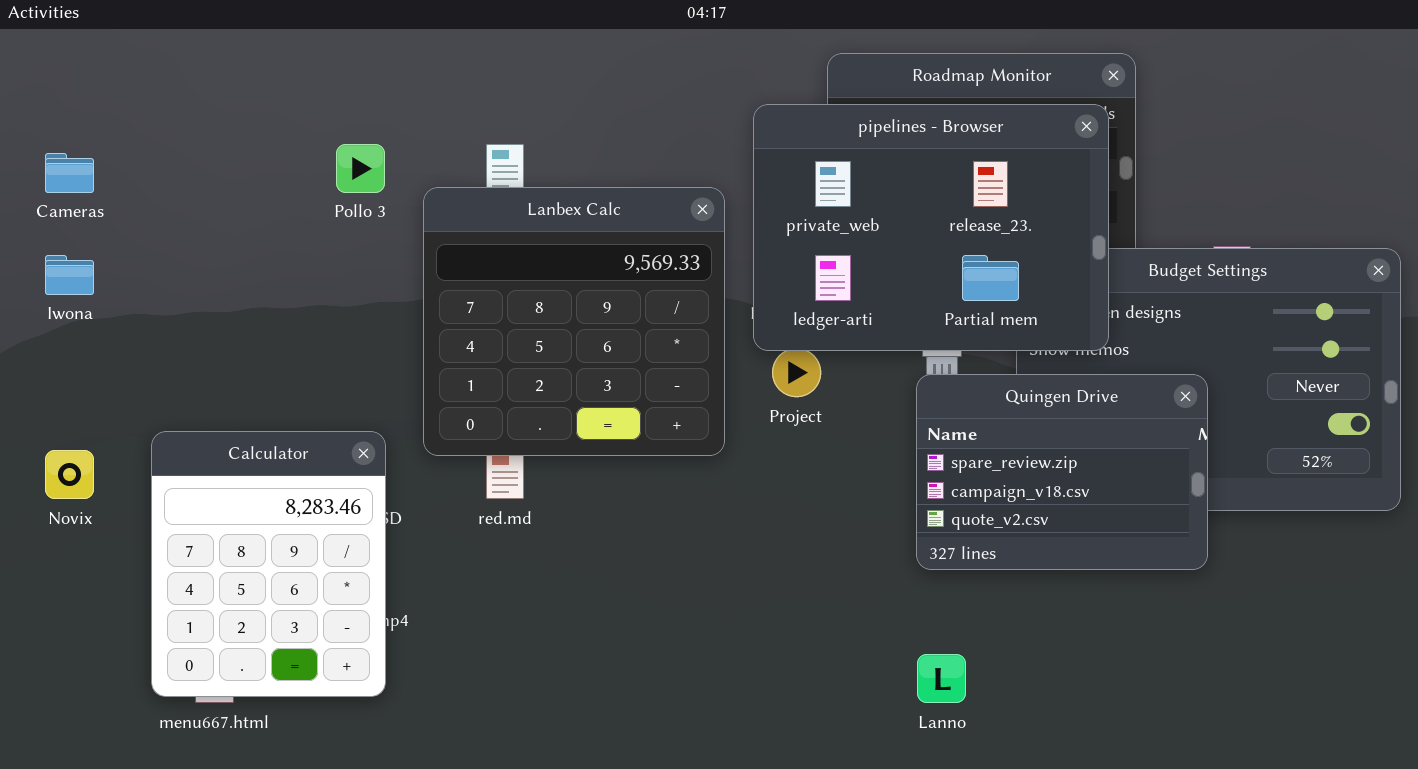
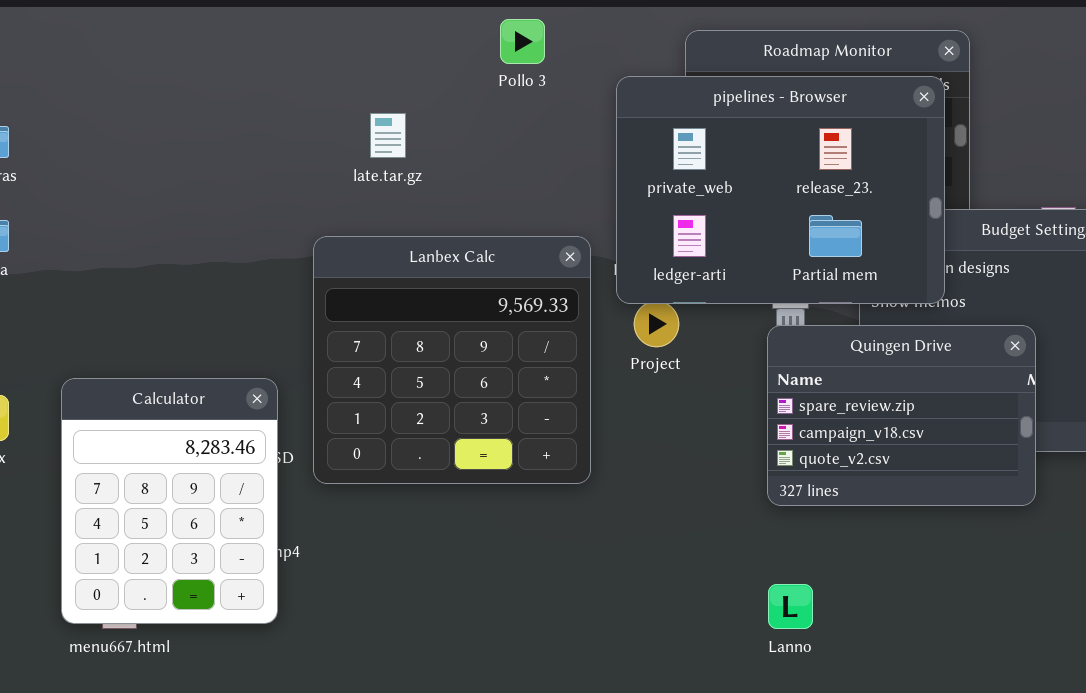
Pollo 3: [336,144,385,193] -> [500,19,545,64], moved
Lanbex Calc: [423,187,725,456] -> [313,236,591,484], moved

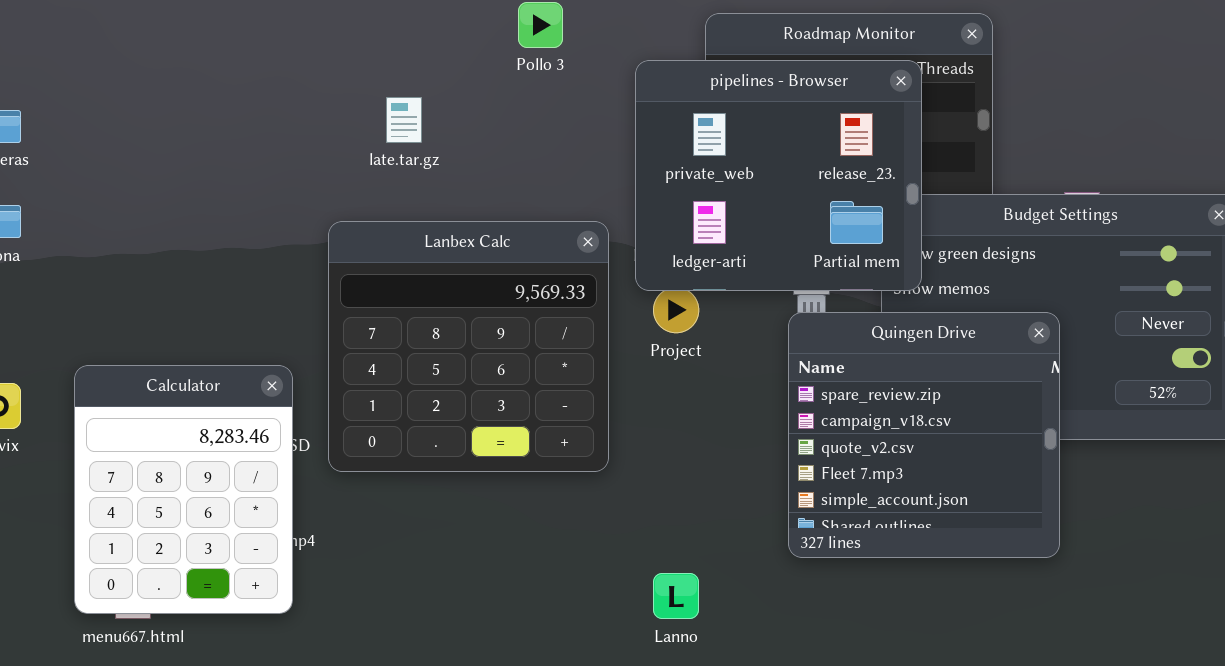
pipelines - Browser: [616,76,945,304] -> [635,60,922,291], resized
Quingen Drive: [767,325,1036,506] -> [788,312,1060,558], resized
Lanno: [768,584,813,629] -> [653,573,699,619], moved

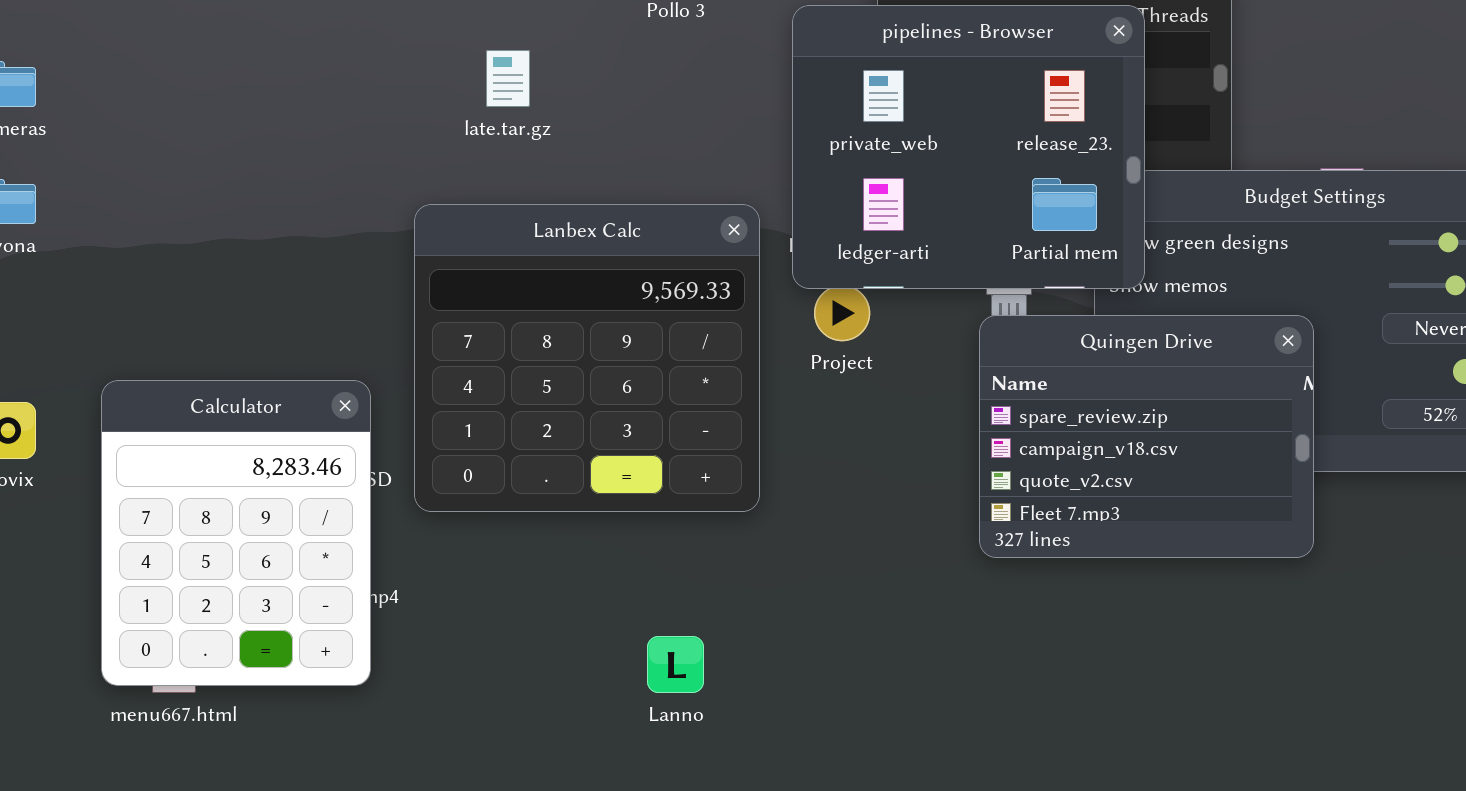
Quingen Drive: [788,312,1060,558] -> [979,315,1314,558], resized
Lanno: [653,573,699,619] -> [647,636,704,693], moved

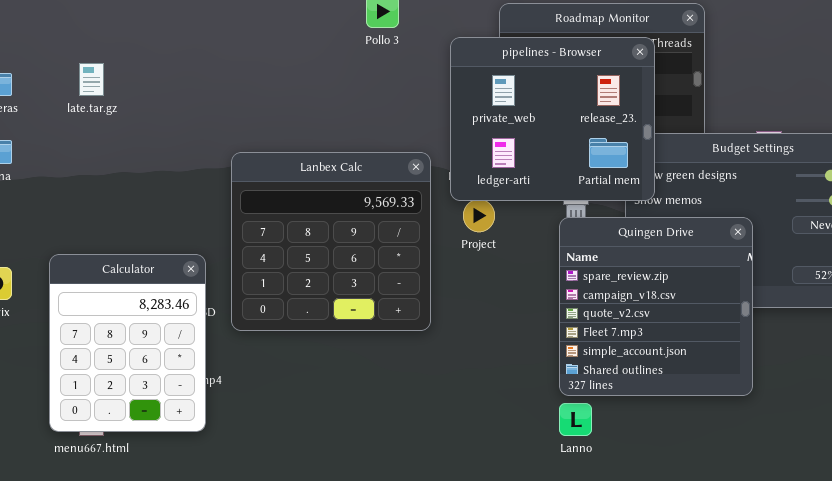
late.tar.gz: [486,50,530,107] -> [79,63,104,96], moved
Quingen Drive: [979,315,1314,558] -> [559,217,753,396], resized
Lanno: [647,636,704,693] -> [559,403,592,436], moved

